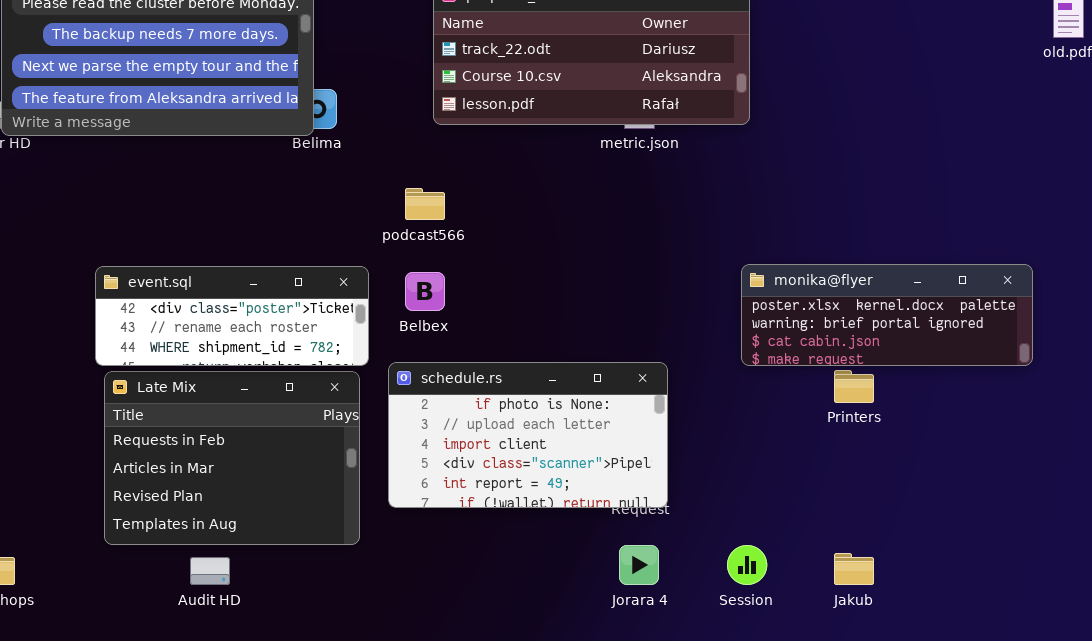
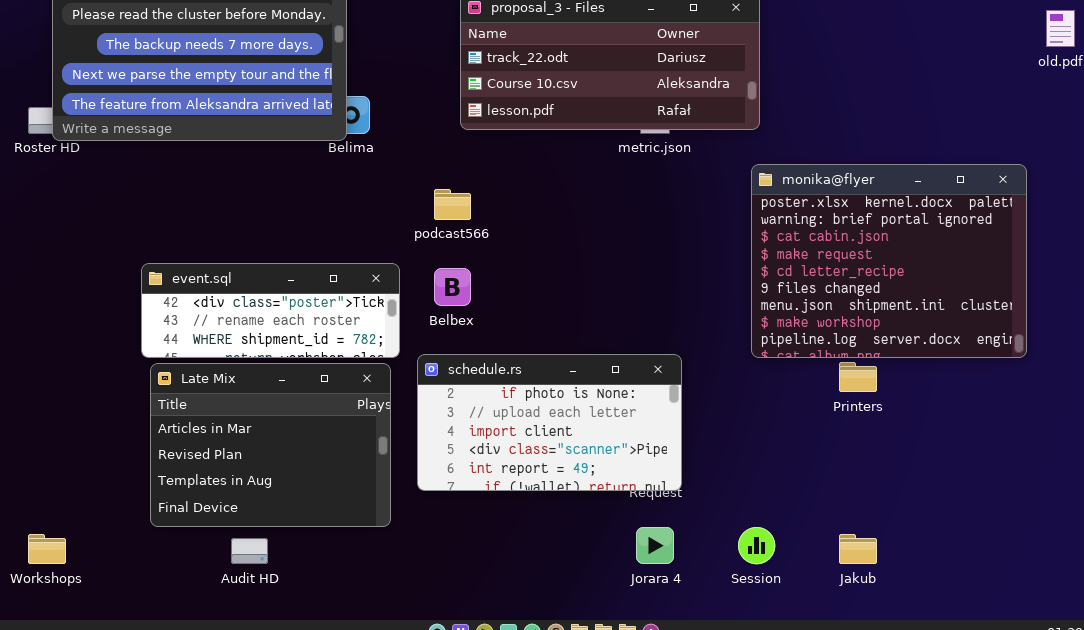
monika@flyer: [741,264,1033,366] -> [751,164,1027,358], resized
Late Mix: [104,371,360,545] -> [150,363,391,527], scrolled down 1 row

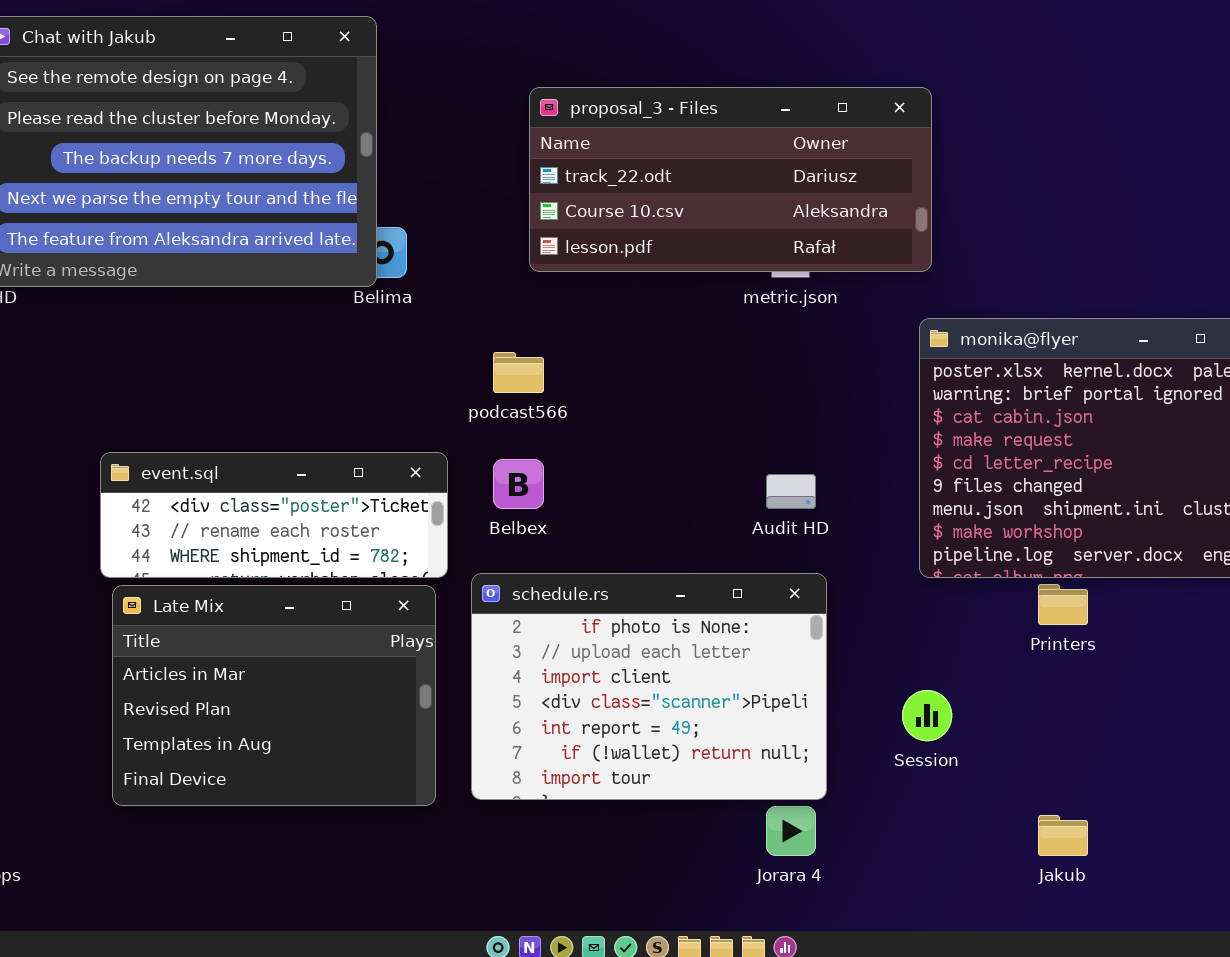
schedule.rs: [417,354,682,491] -> [471,573,827,800], resized
Session: [738,527,775,564] -> [902,690,952,741], moved
Audit HD: [231,538,268,564] -> [766,474,816,509], moved

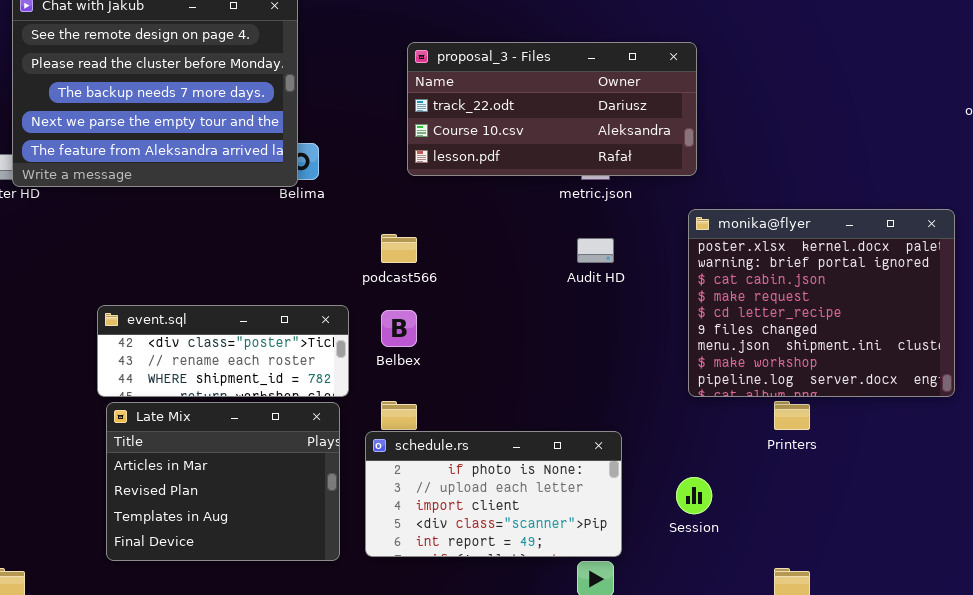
Audit HD: [766,474,816,509] -> [577,238,614,263], moved
schedule.rs: [471,573,827,800] -> [365,431,622,557], resized

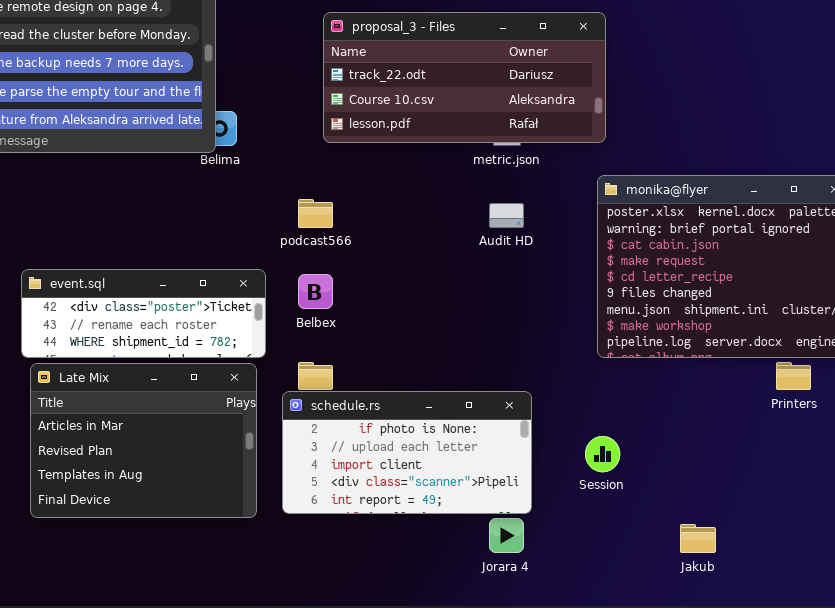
Printers: [774,401,810,430] -> [776,362,811,390], moved

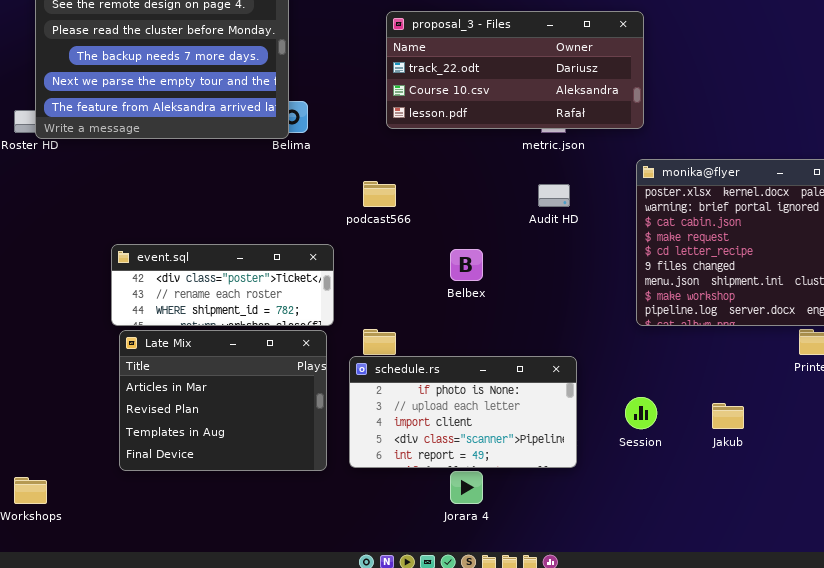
Belbex: [298,274,333,309] -> [450,249,483,281], moved
Jorara 4: [489,518,524,553] -> [450,471,483,504], moved
Jakub: [680,524,716,553] -> [712,403,744,429], moved

